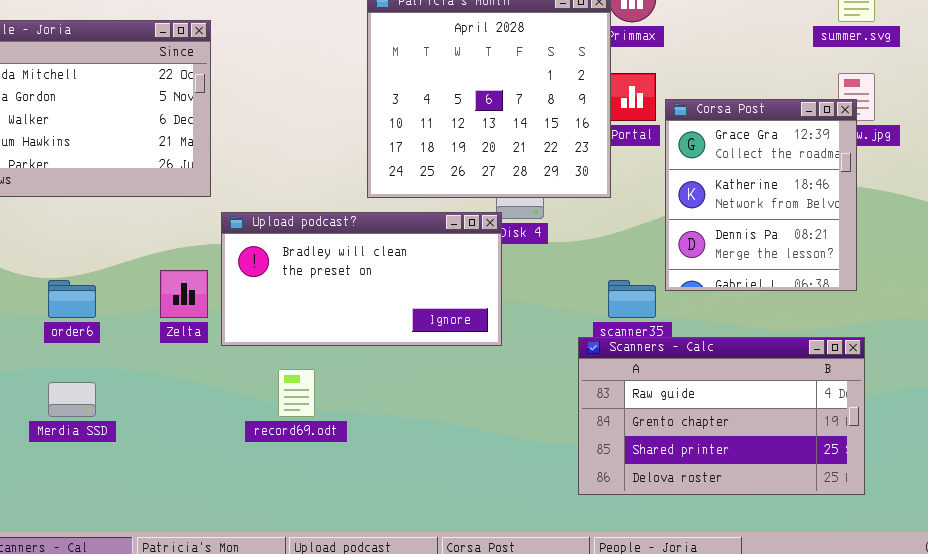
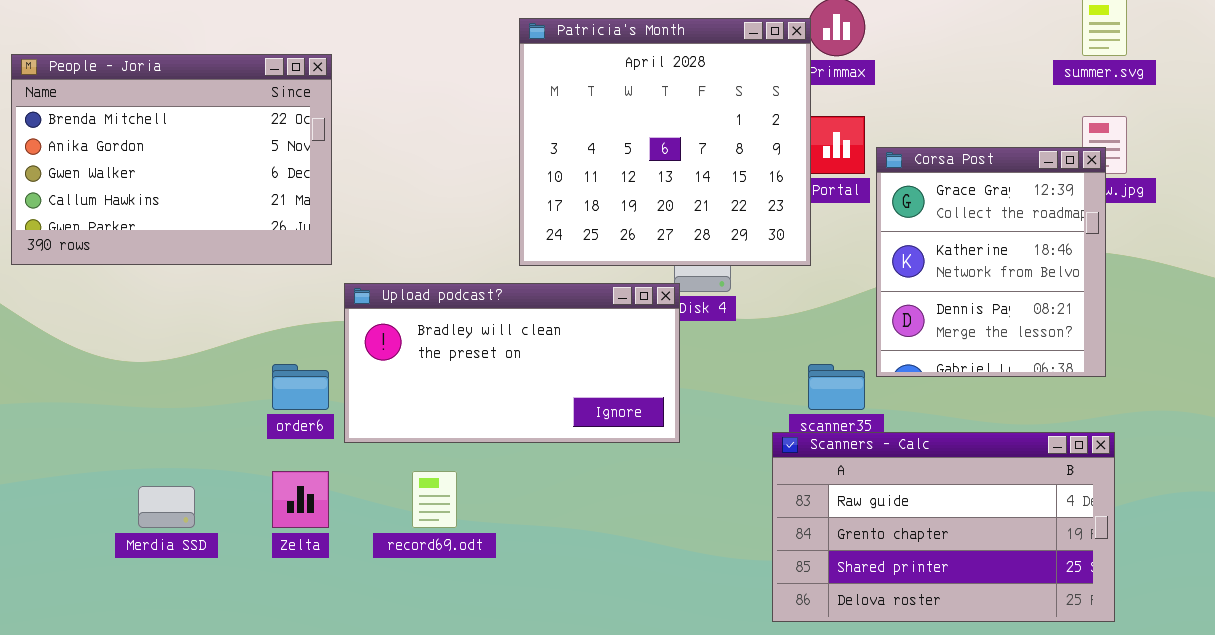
Zelta: [160,270,208,318] -> [272,471,329,528], moved
order6: [48,280,96,318] -> [272,364,329,410], moved

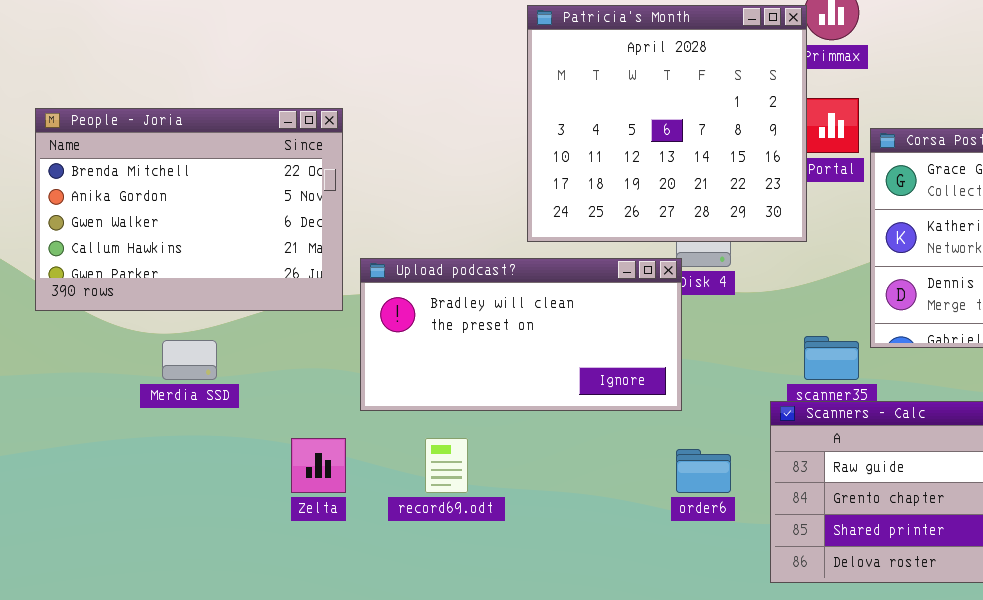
People - Joria: [11,54,332,265] -> [35,108,343,311], moved
order6: [272,364,329,410] -> [676,449,731,493], moved
Merdia SSD: [138,486,195,528] -> [162,340,217,380], moved

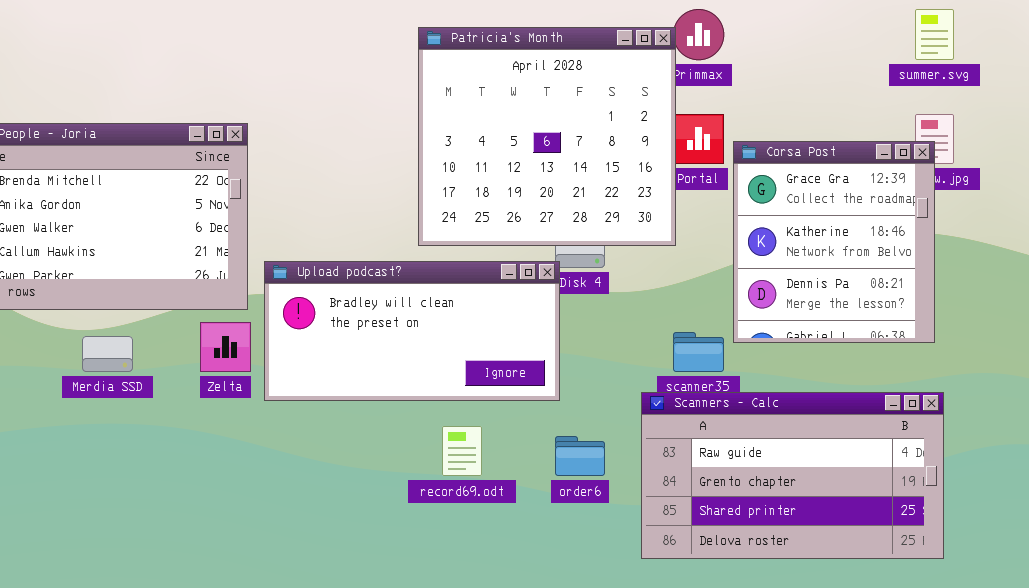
Zelta: [291,438,346,493] -> [200,322,251,372], moved
record69.odt: [425,438,468,493] -> [442,426,482,476], moved

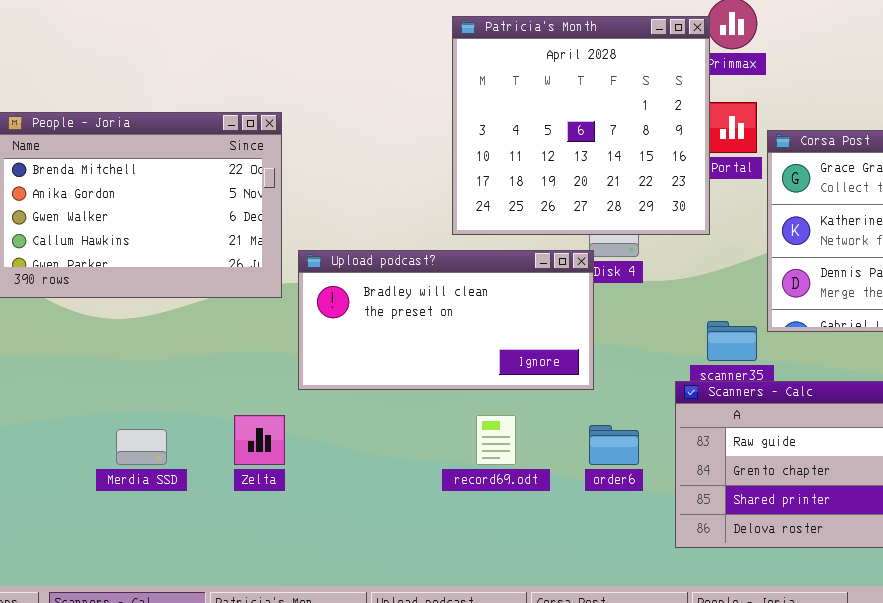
Zelta: [200,322,251,372] -> [234,415,285,465], moved
Merdia SSD: [82,336,133,372] -> [116,429,167,465], moved

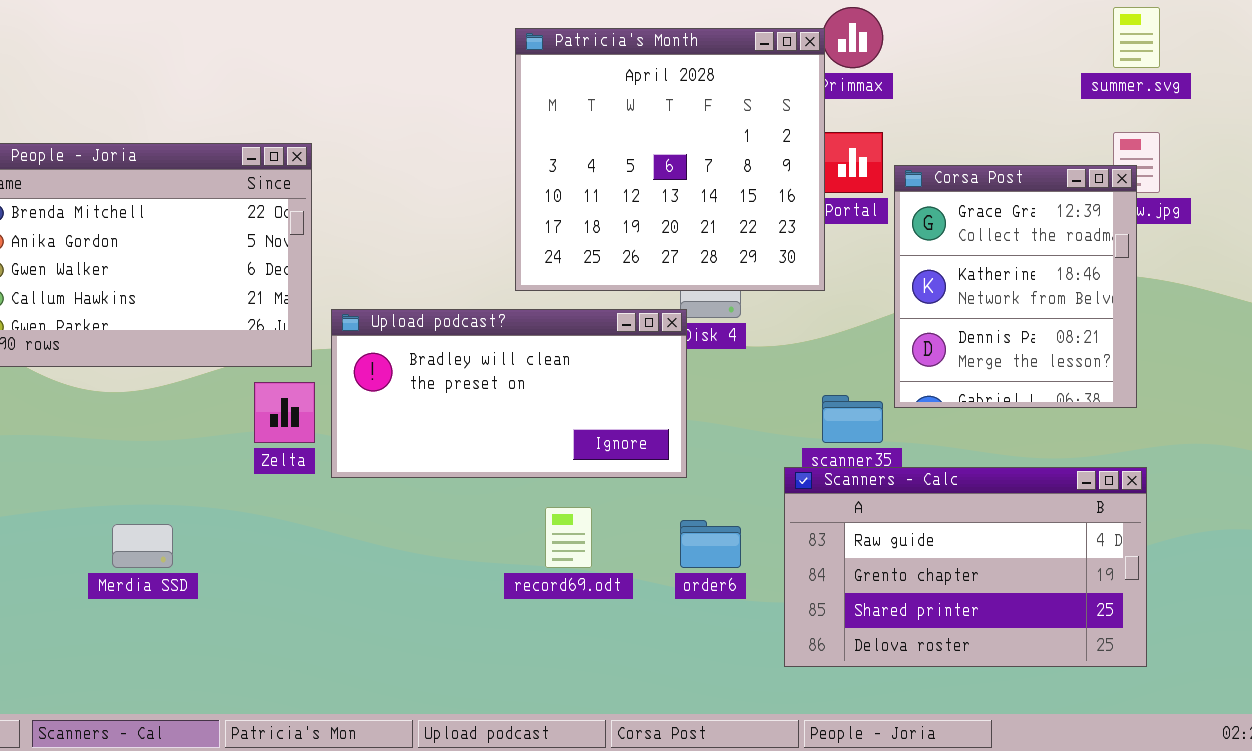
Zelta: [234,415,285,465] -> [254,382,315,443], moved

